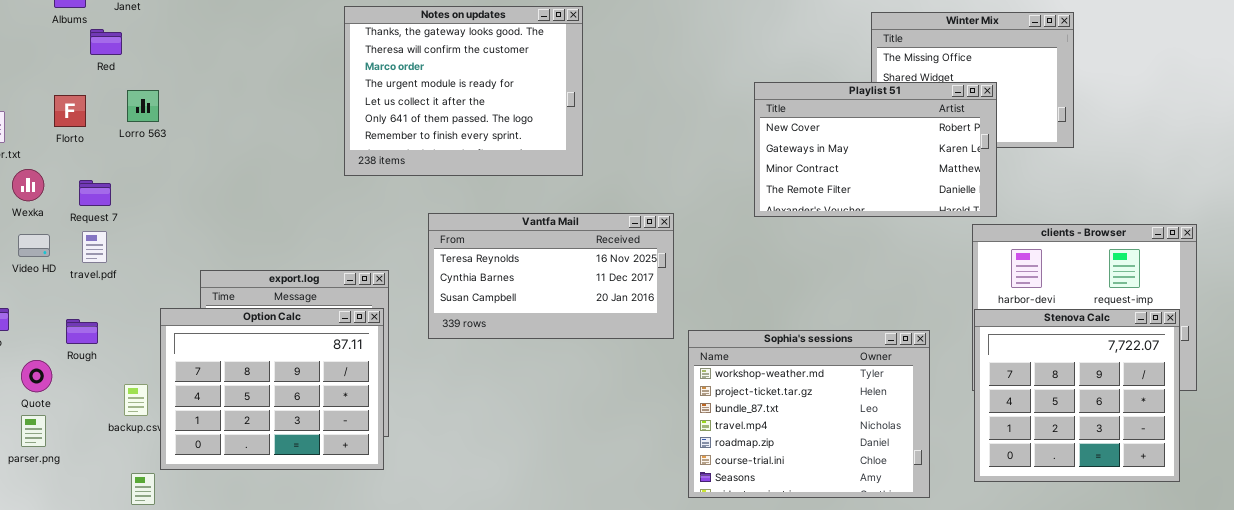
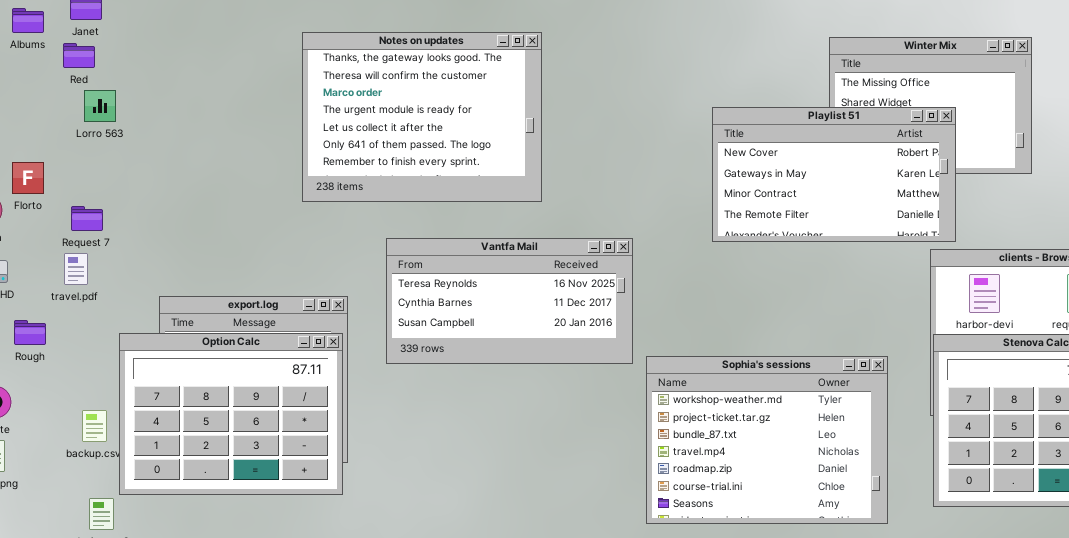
Red: [90,29,122,55] -> [63,43,95,68], moved
Lorro 563: [127,90,159,122] -> [84,90,116,122], moved
Florto: [54,95,86,127] -> [12,162,44,194], moved
Request 7: [79,180,111,206] -> [71,206,103,231], moved
travel.pdf: [82,231,107,263] -> [64,253,88,285], moved
Rough: [66,319,98,344] -> [14,320,46,345], moved

